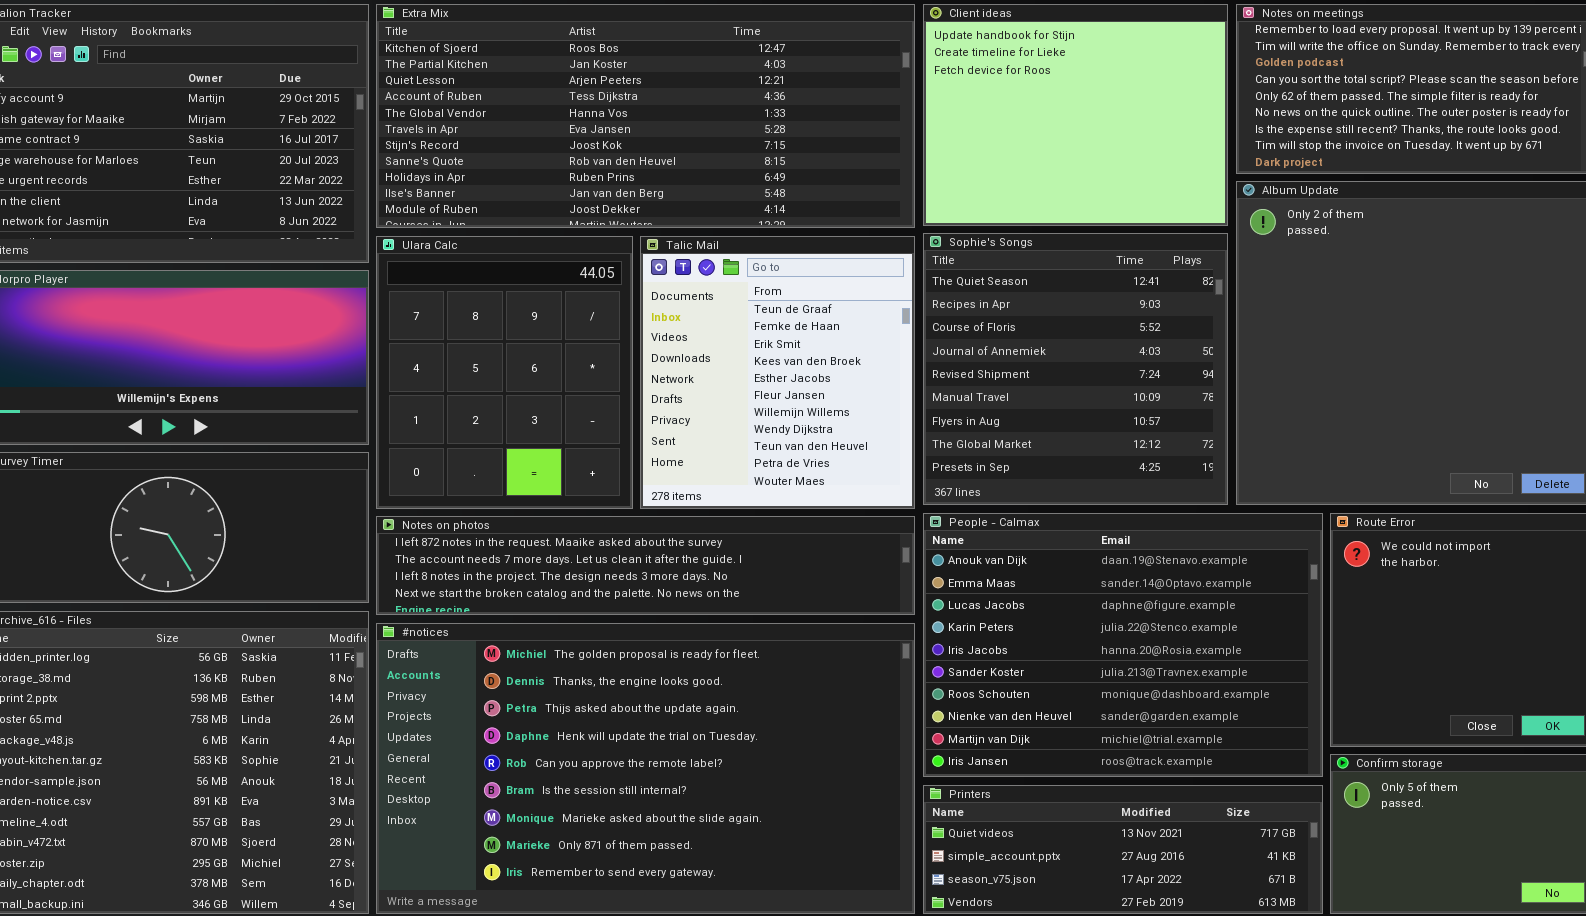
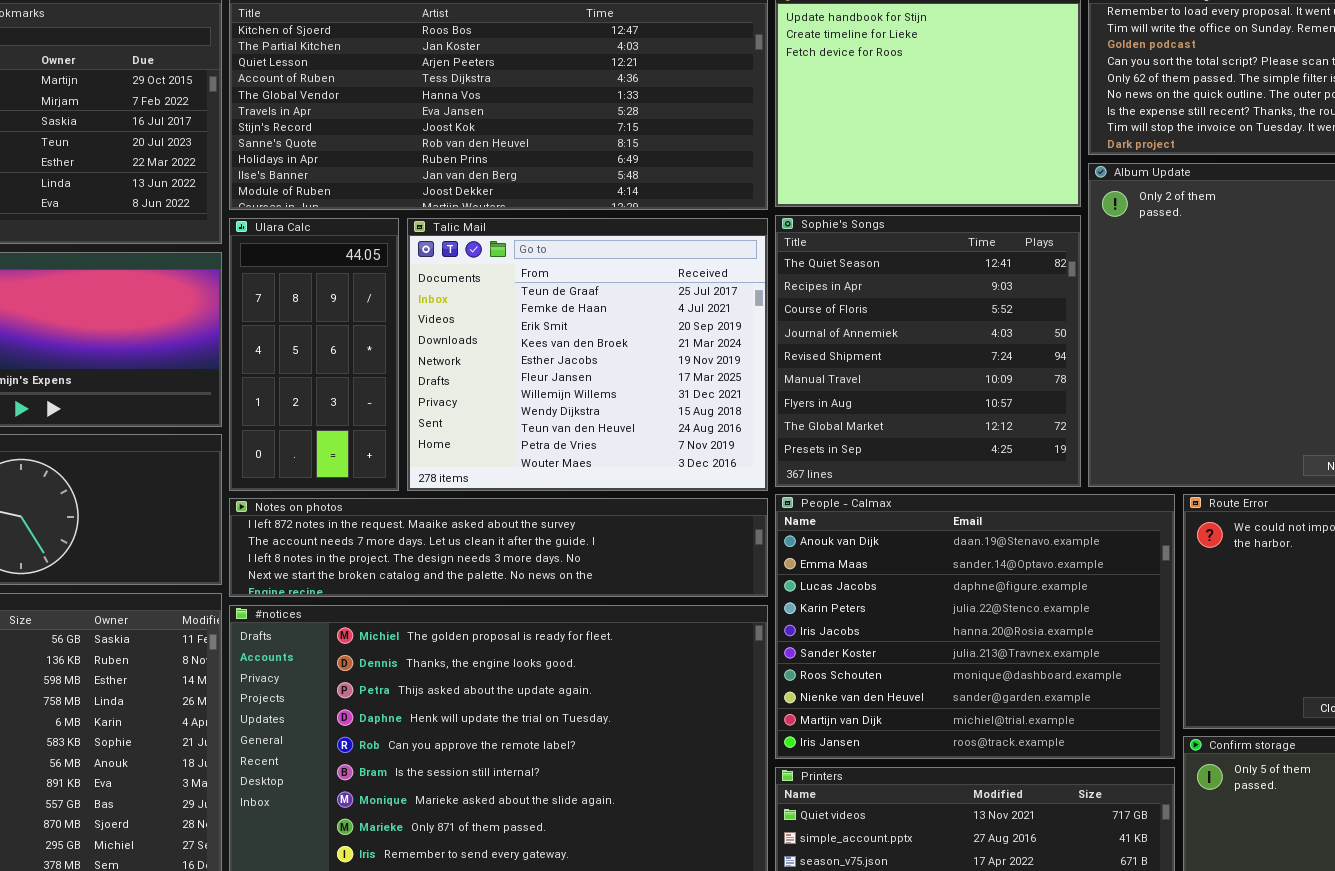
Ulara Calc: [376,236,633,509] -> [229,218,399,491], resized
Talic Mail: [640,236,915,509] -> [407,218,768,491], resized

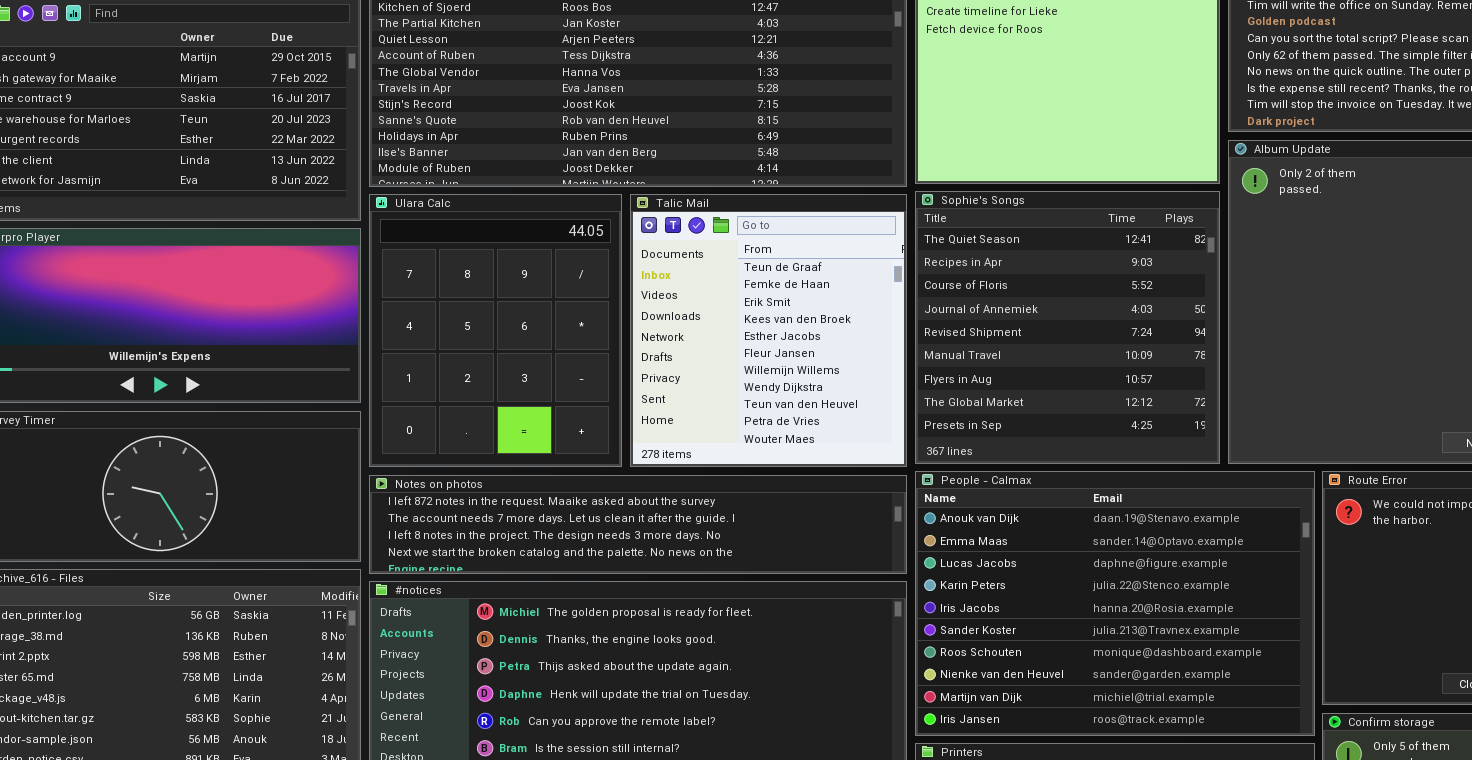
Ulara Calc: [229,218,399,491] -> [369,194,622,467], resized
Talic Mail: [407,218,768,491] -> [630,194,907,467], resized

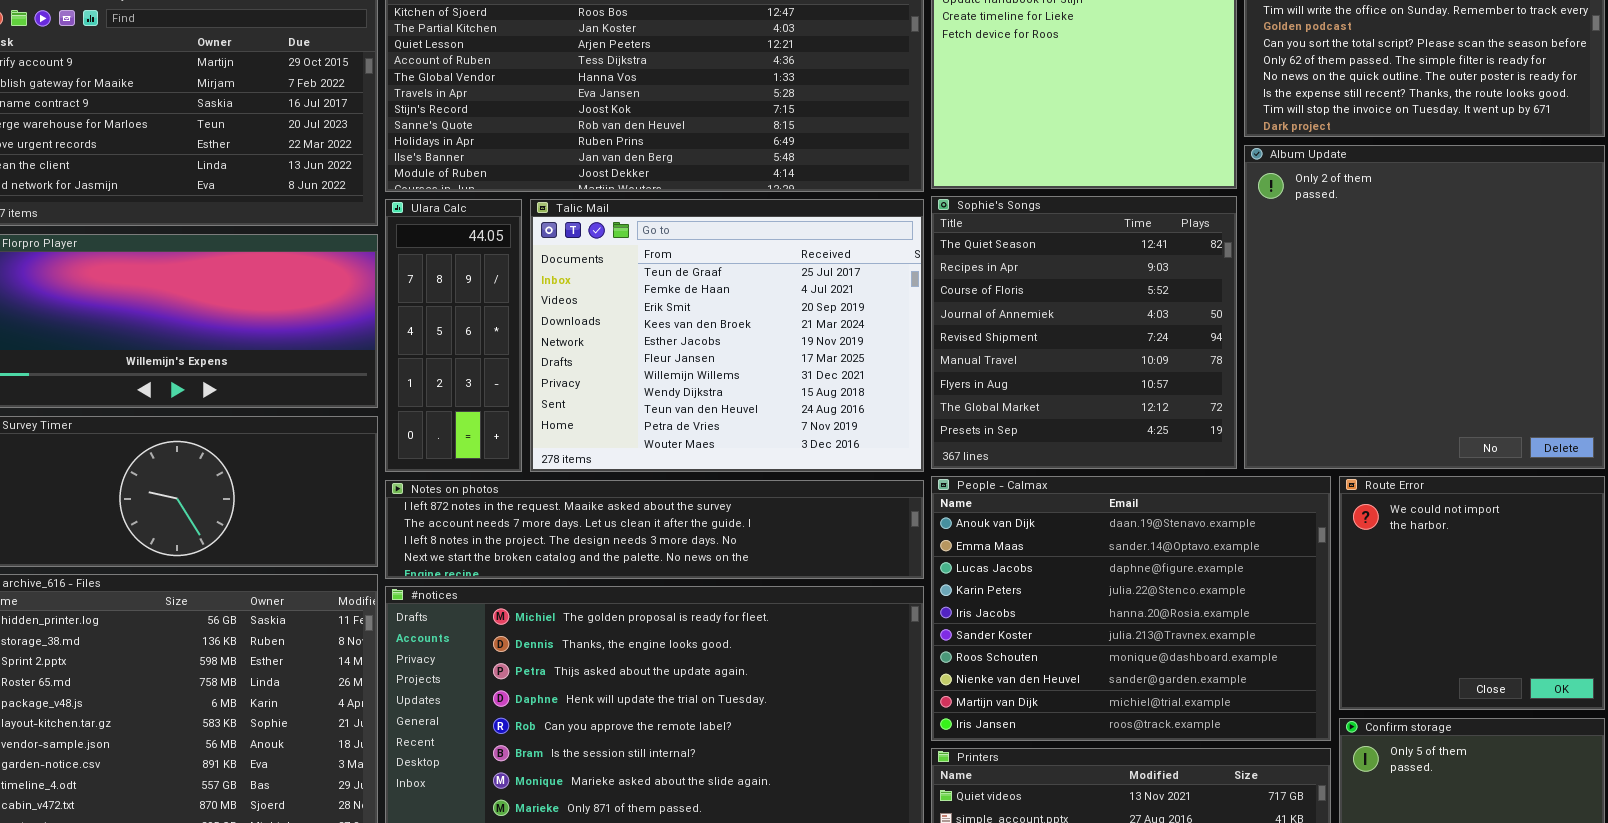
Ulara Calc: [369,194,622,467] -> [385,199,522,472], resized
Talic Mail: [630,194,907,467] -> [530,199,924,472], resized

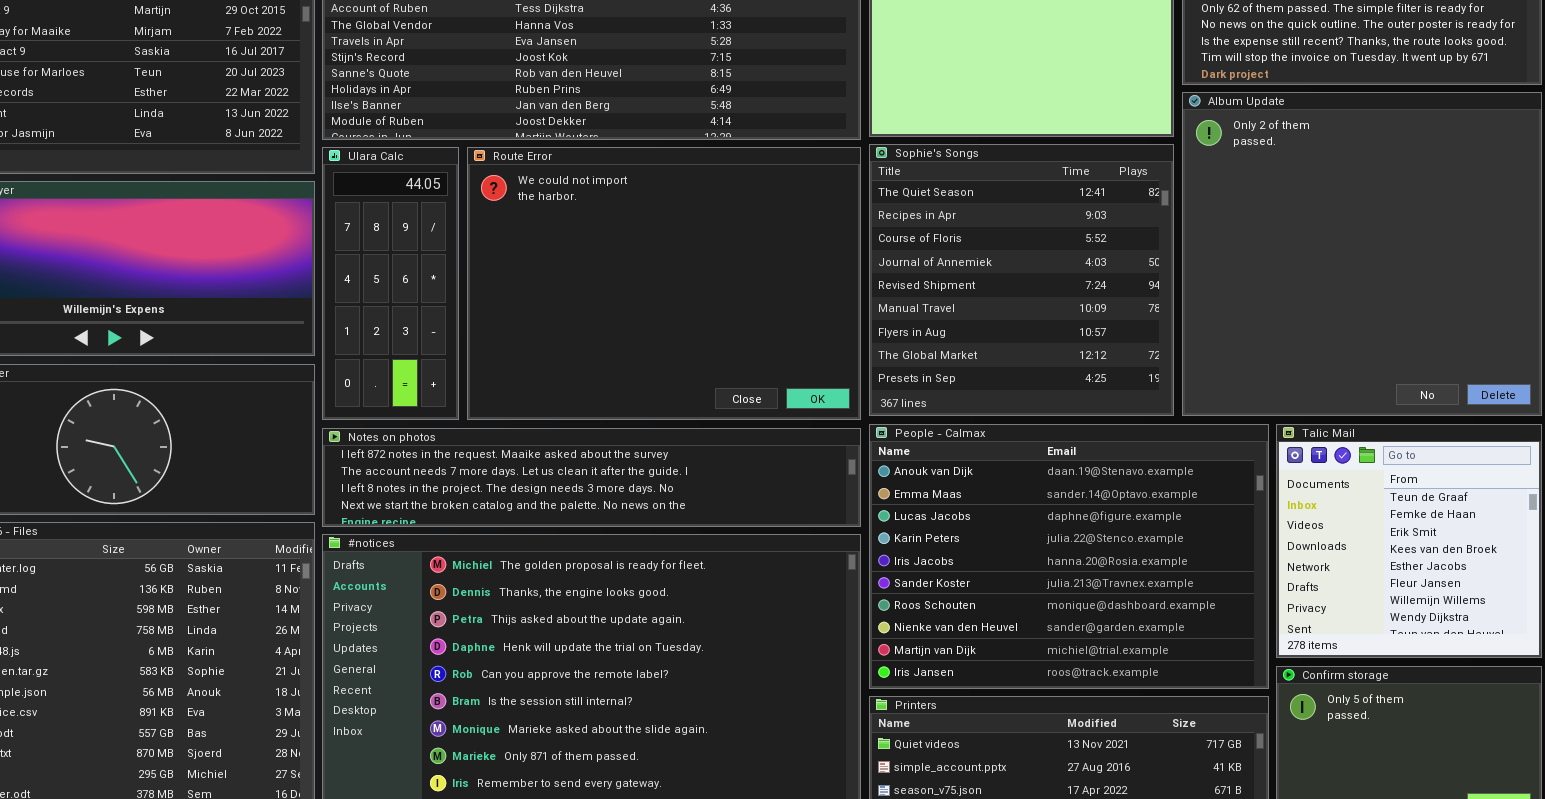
Talic Mail: [530,199,924,472] -> [1276,424,1542,658], moved, resized
Route Error: [1339,476,1605,710] -> [467,147,861,420], moved, resized

